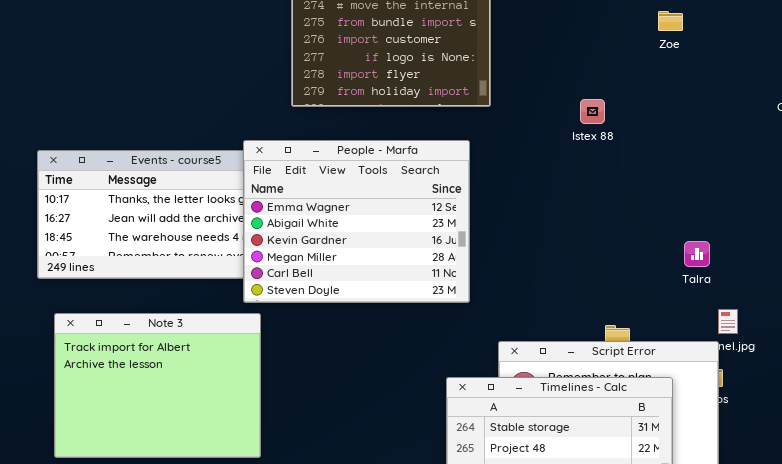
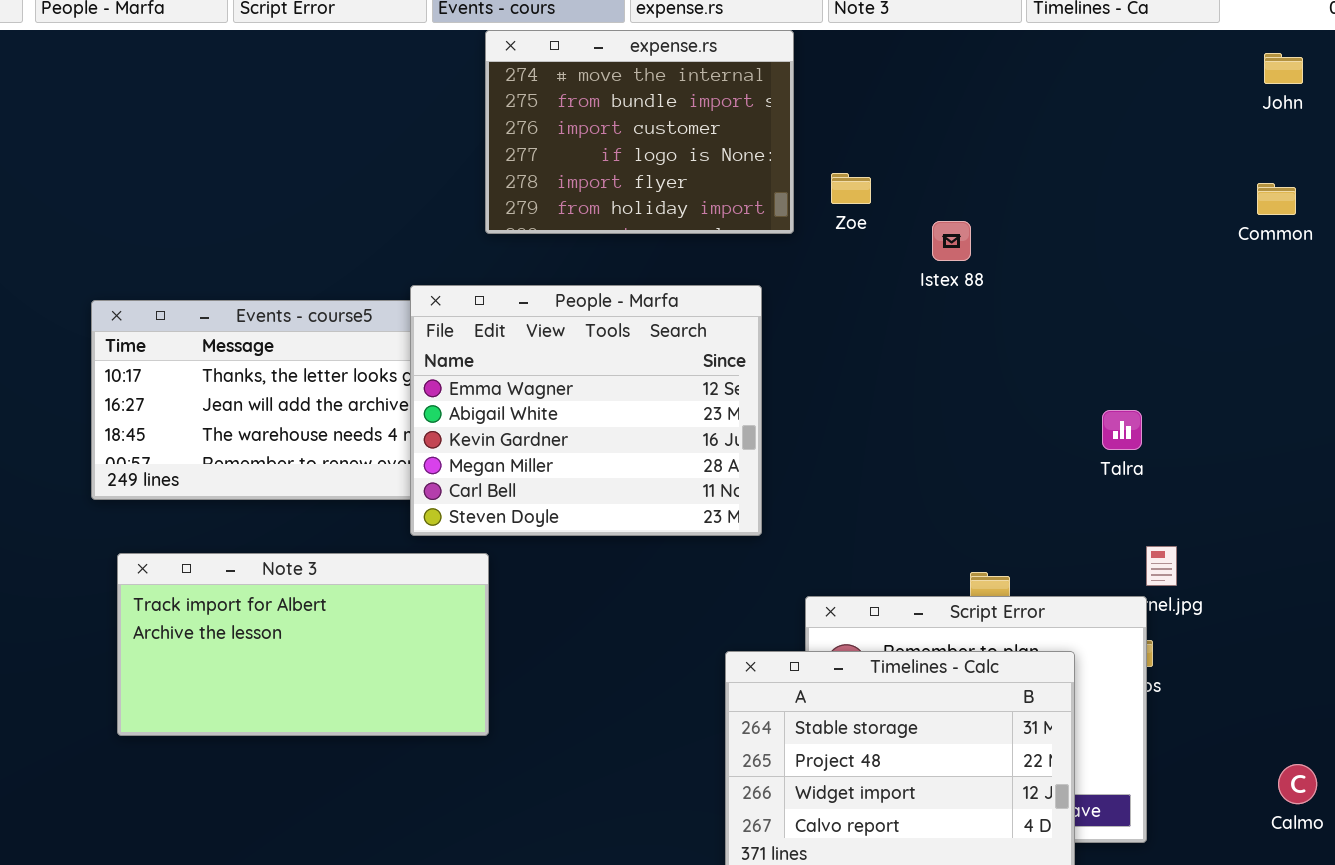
Zoe: [658,11,683,31] -> [831,173,871,204], moved
Talra: [684,241,710,267] -> [1102,410,1142,450], moved
Note 3: [54,313,261,458] -> [117,553,489,736], resized

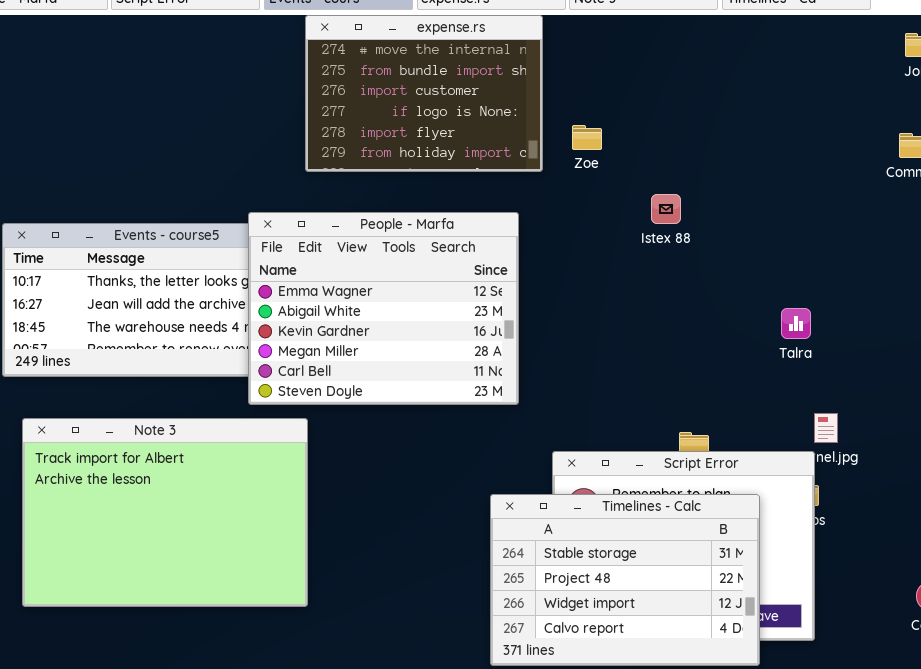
Istex 88: [932,221,971,261] -> [651,194,681,224], moved
Note 3: [117,553,489,736] -> [22,418,308,607], resized

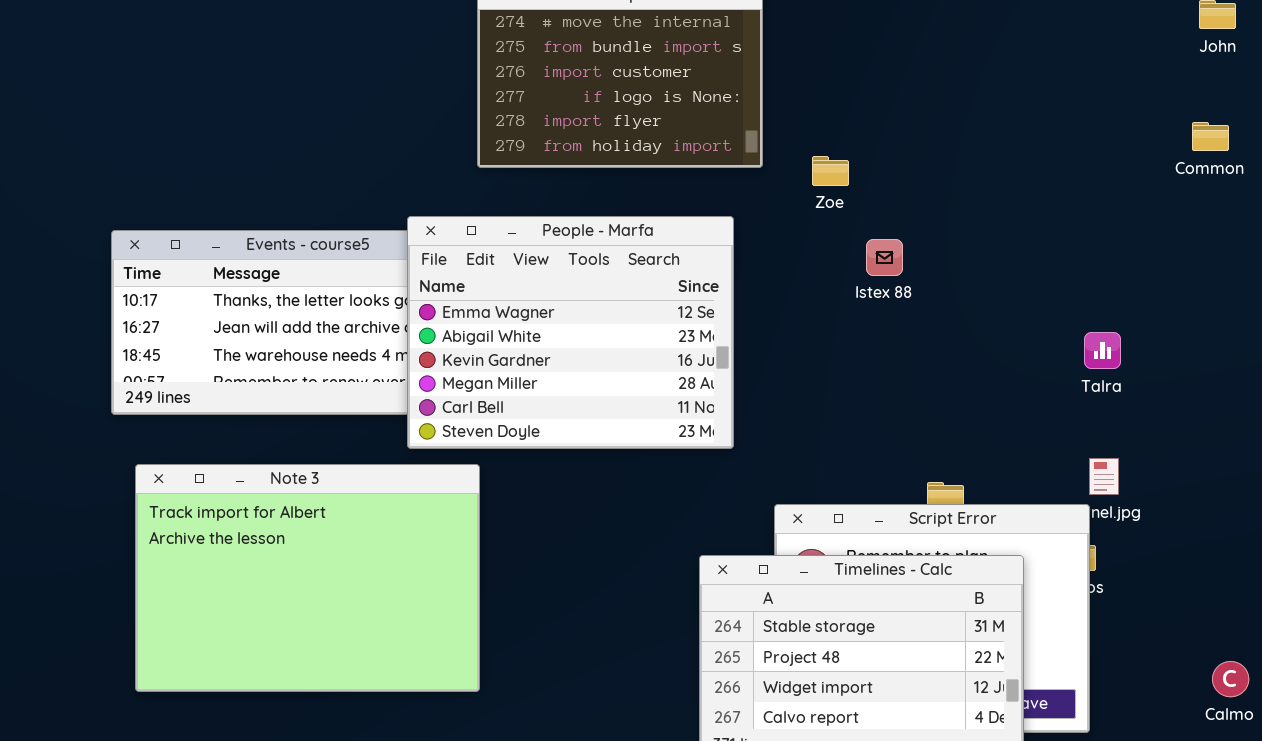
Zoe: [572,125,602,150] -> [812,156,849,186], moved
Istex 88: [651,194,681,224] -> [866,239,903,276], moved
Talra: [781,308,811,339] -> [1084,332,1121,369], moved

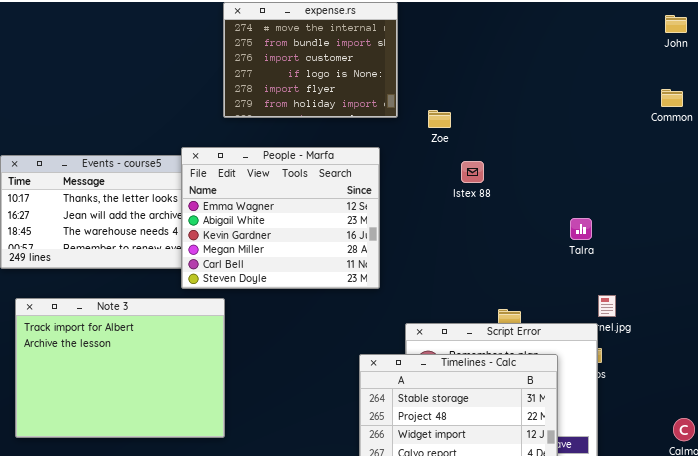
Talra: [1084,332,1121,369] -> [570,218,592,240], moved

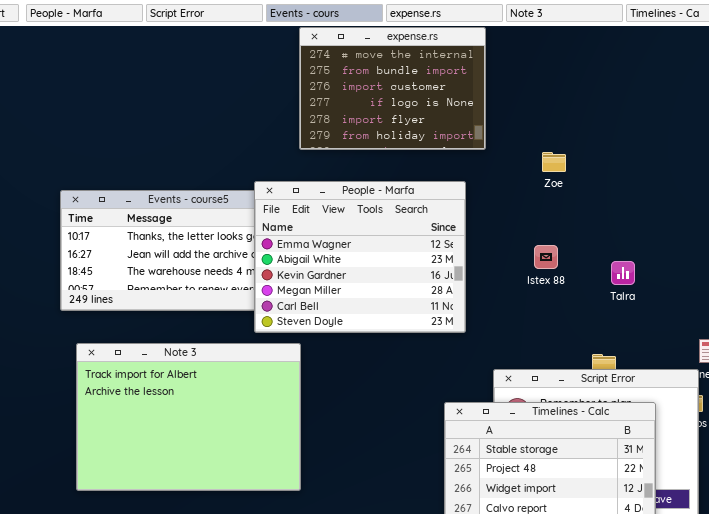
Zoe: [428,110,451,128] -> [542,152,566,172], moved
Istex 88: [461,161,484,183] -> [534,245,558,269], moved
Talra: [570,218,592,240] -> [611,261,635,285], moved

